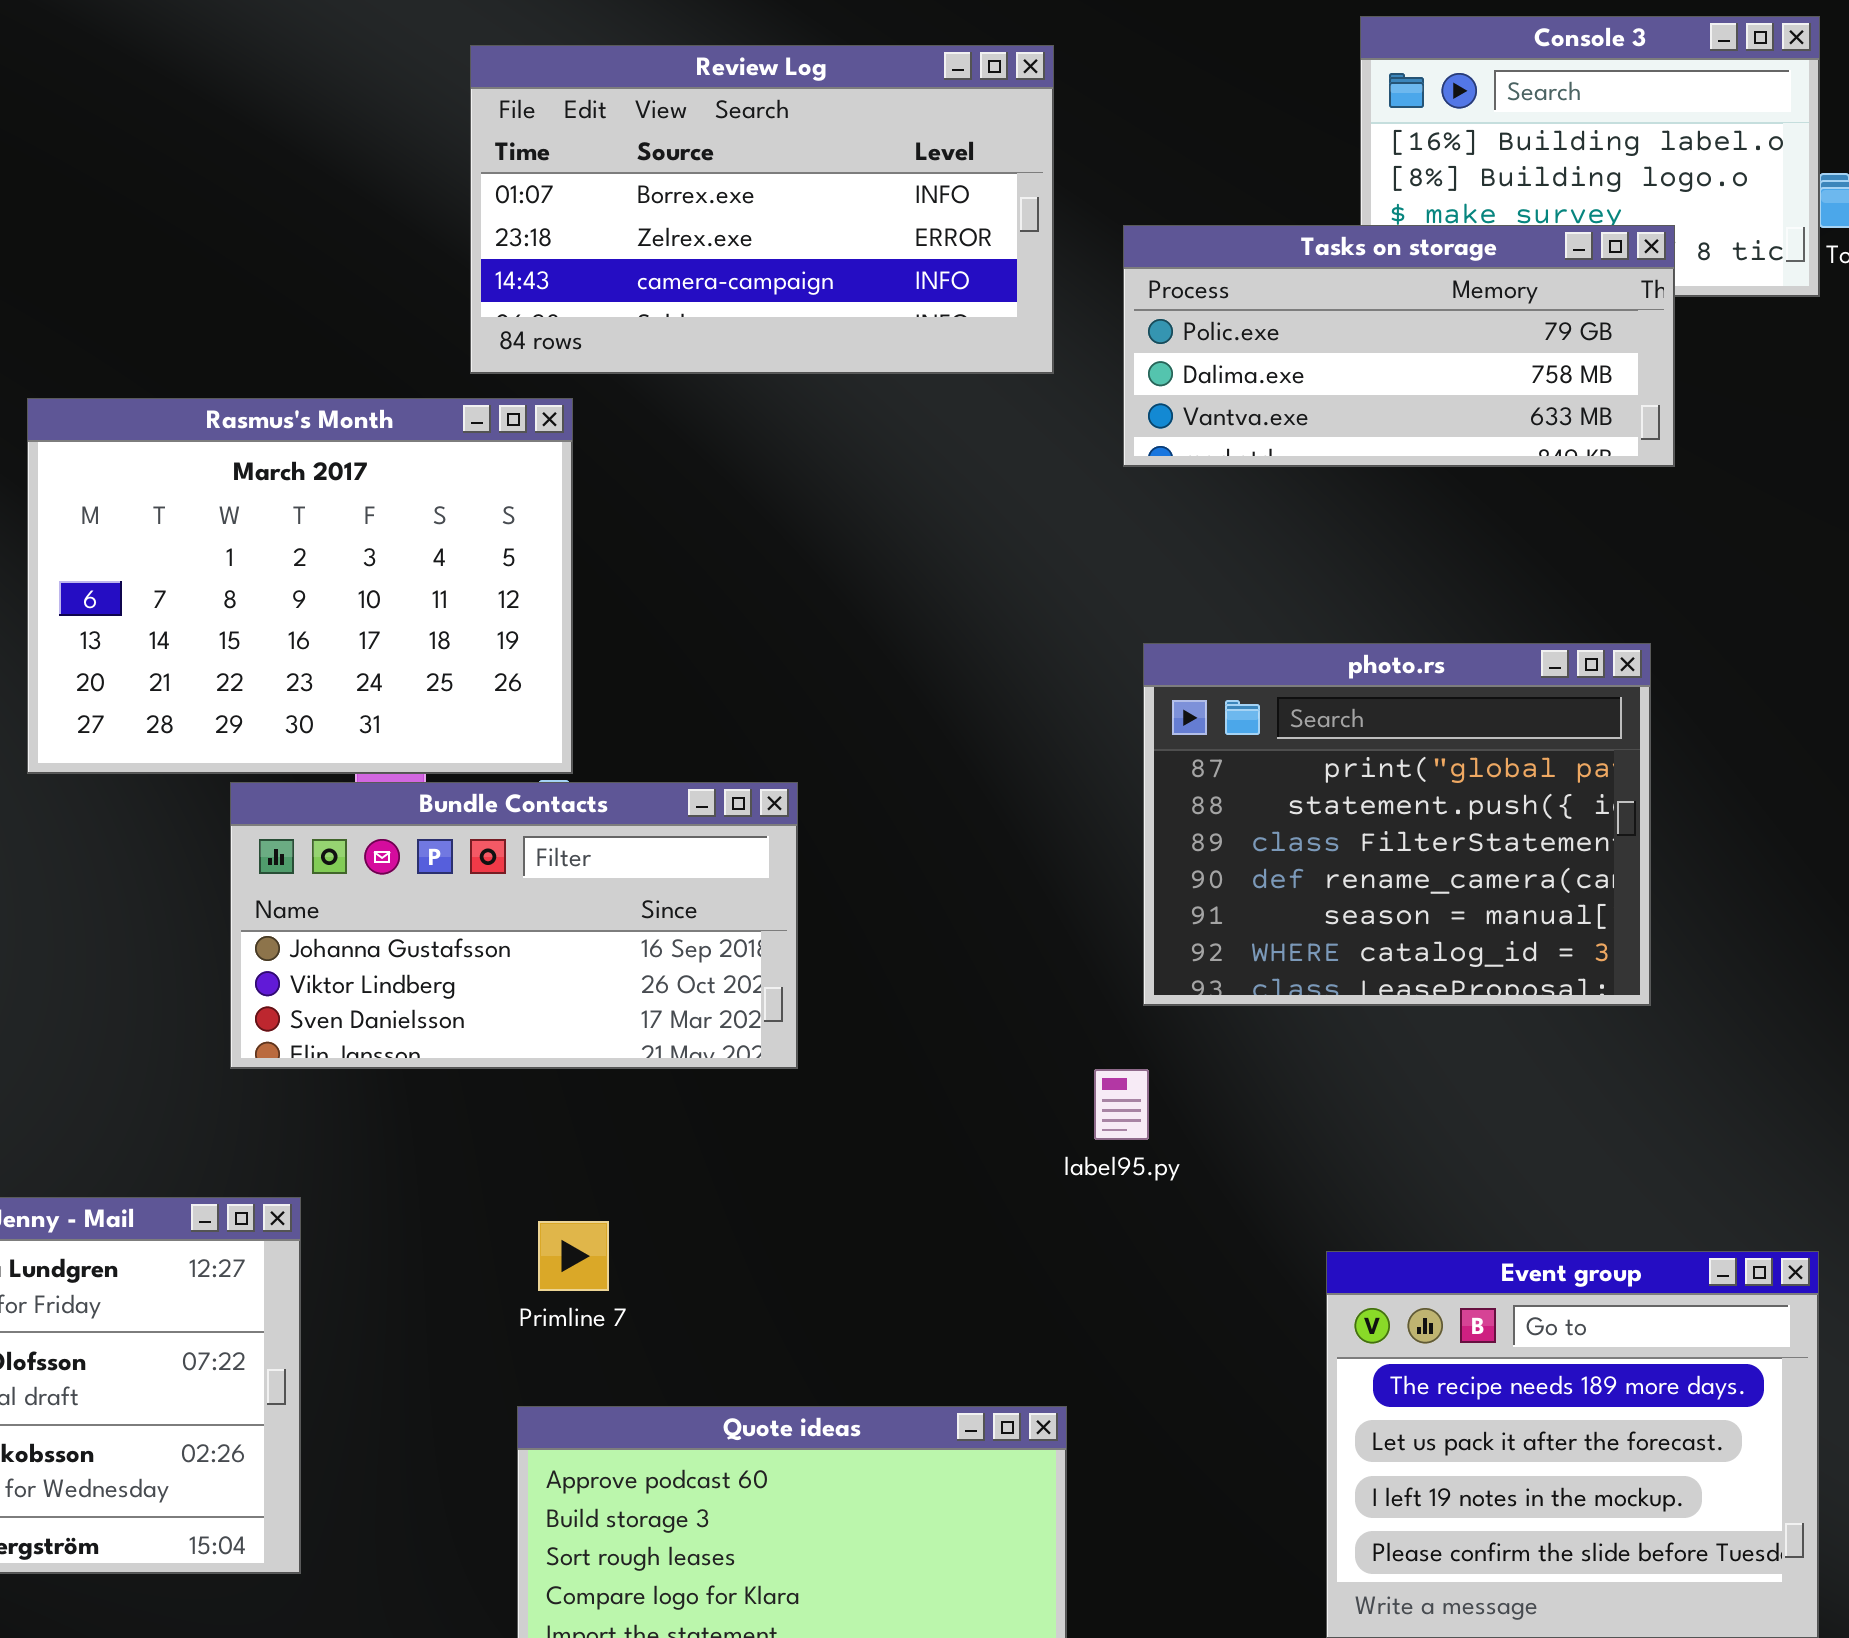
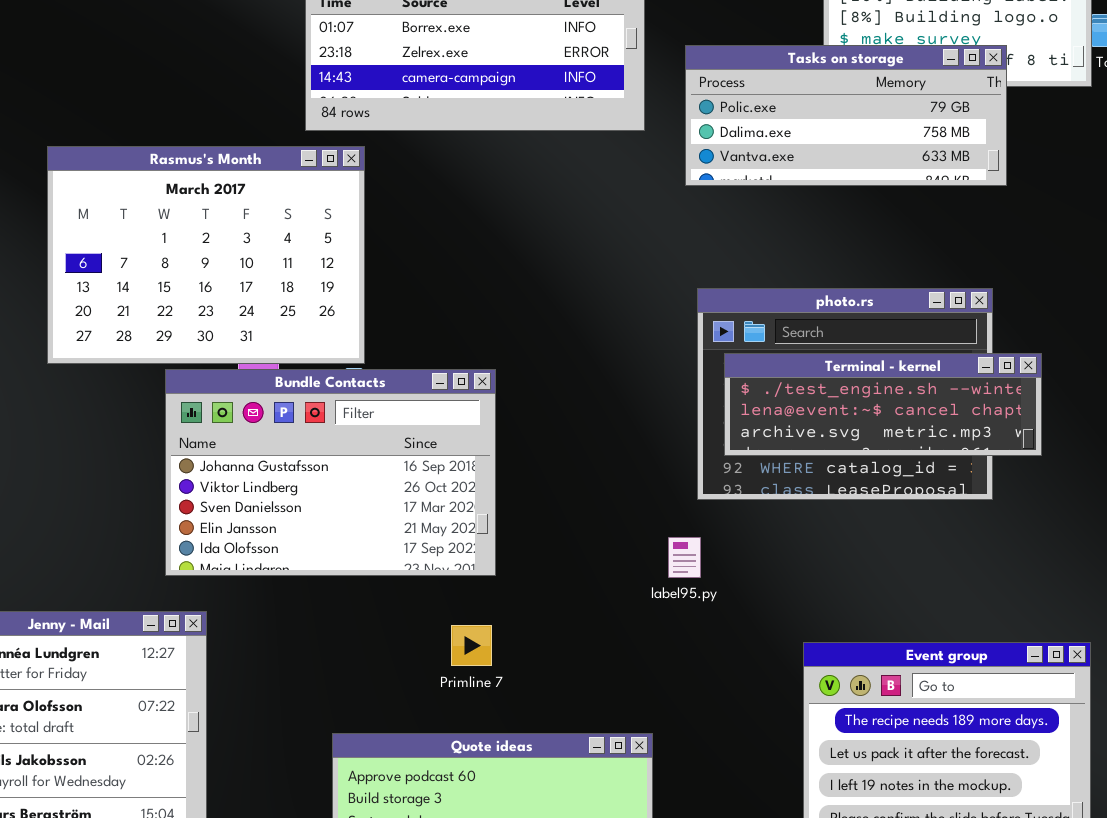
Terminal - kernel: none -> [724,353,1042,456], opened
Bundle Contacts: [230,782,798,1069] -> [165,369,496,576], resized
Primline 7: [538,1221,609,1291] -> [451,625,492,666], moved

